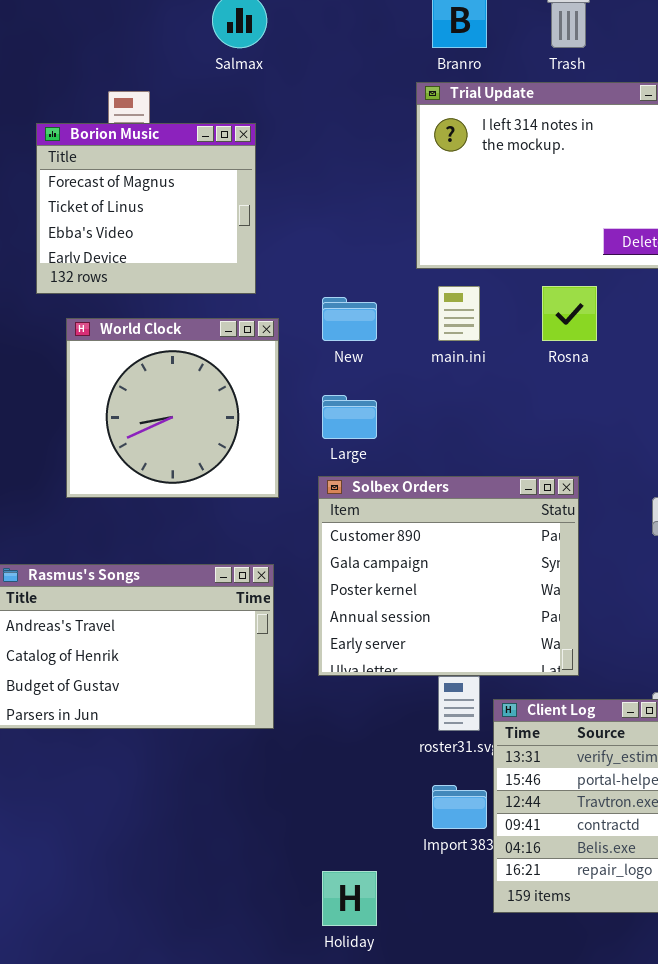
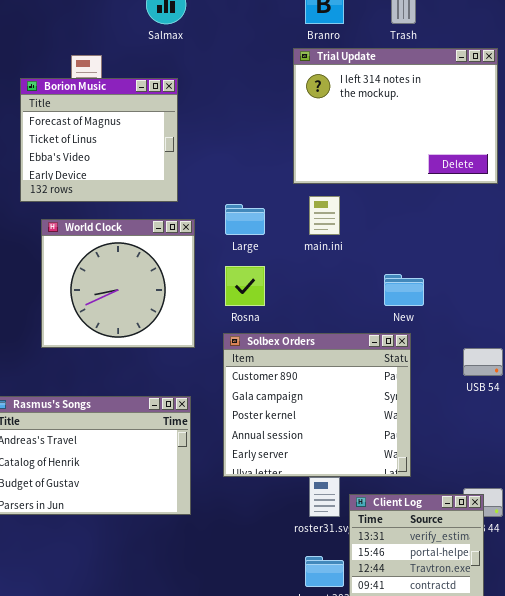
Rosna: [542,286,597,341] -> [225,266,265,306], moved
New: [322,297,377,341] -> [384,274,424,306], moved
Large: [322,395,377,439] -> [225,204,265,235], moved

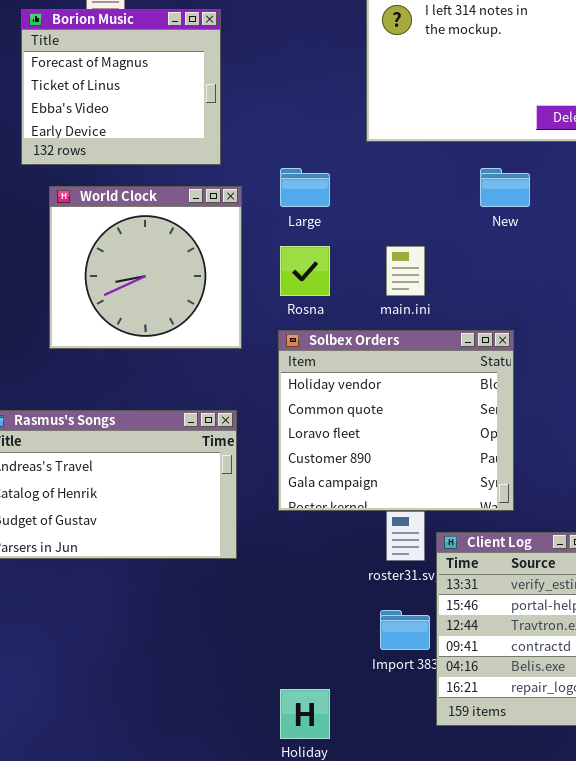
main.ini: [309,196,340,235] -> [386,246,425,296], moved
New: [384,274,424,306] -> [480,168,530,207], moved
Solbex Orders: [223,333,411,477] -> [278,330,514,511], scrolled up 3 rows

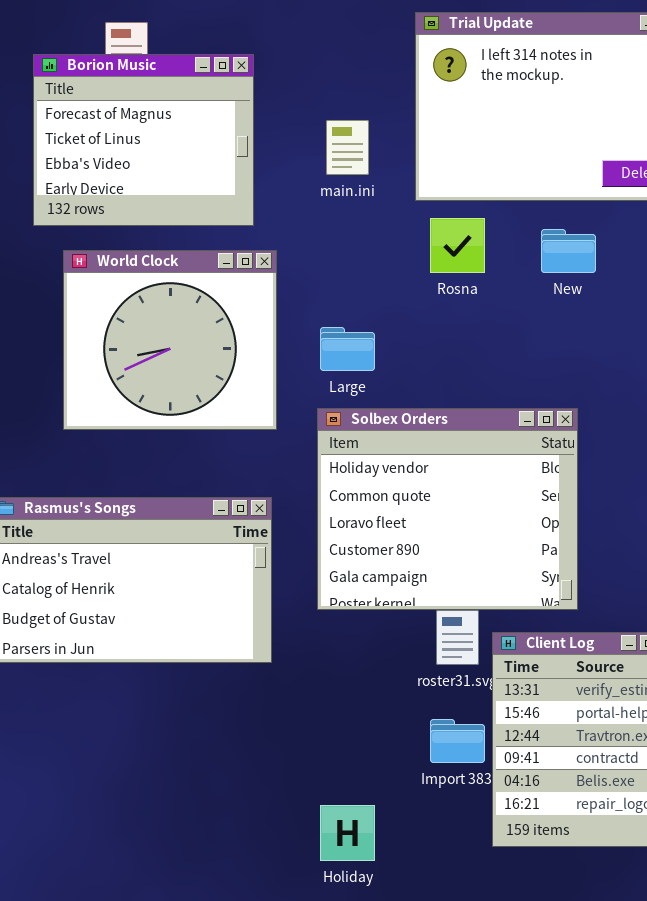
Large: [280,168,330,207] -> [320,327,375,371], moved
Rosna: [280,246,330,296] -> [430,218,485,273], moved
main.ini: [386,246,425,296] -> [326,120,369,175], moved

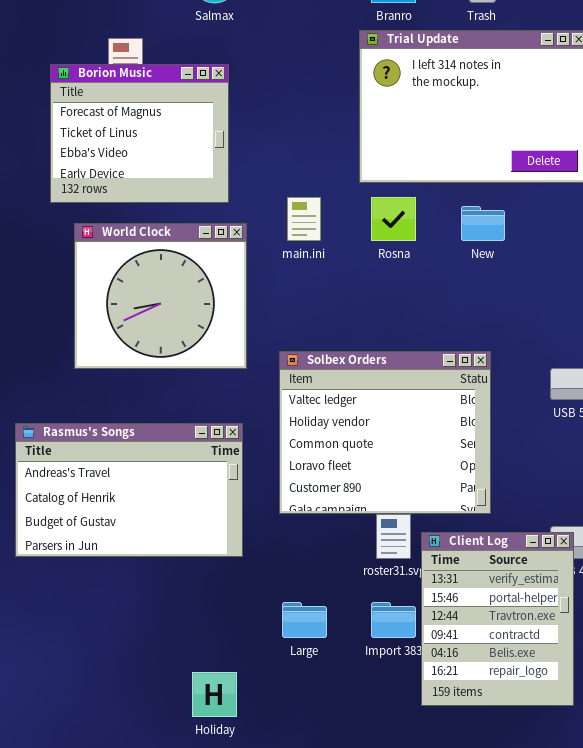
main.ini: [326,120,369,175] -> [287,197,321,241], moved
Large: [320,327,375,371] -> [282,602,327,638], moved
Solbex Orders: [317,408,578,610] -> [279,351,491,514], scrolled up 1 row
Holiday: [320,805,375,861] -> [192,672,237,717], moved

